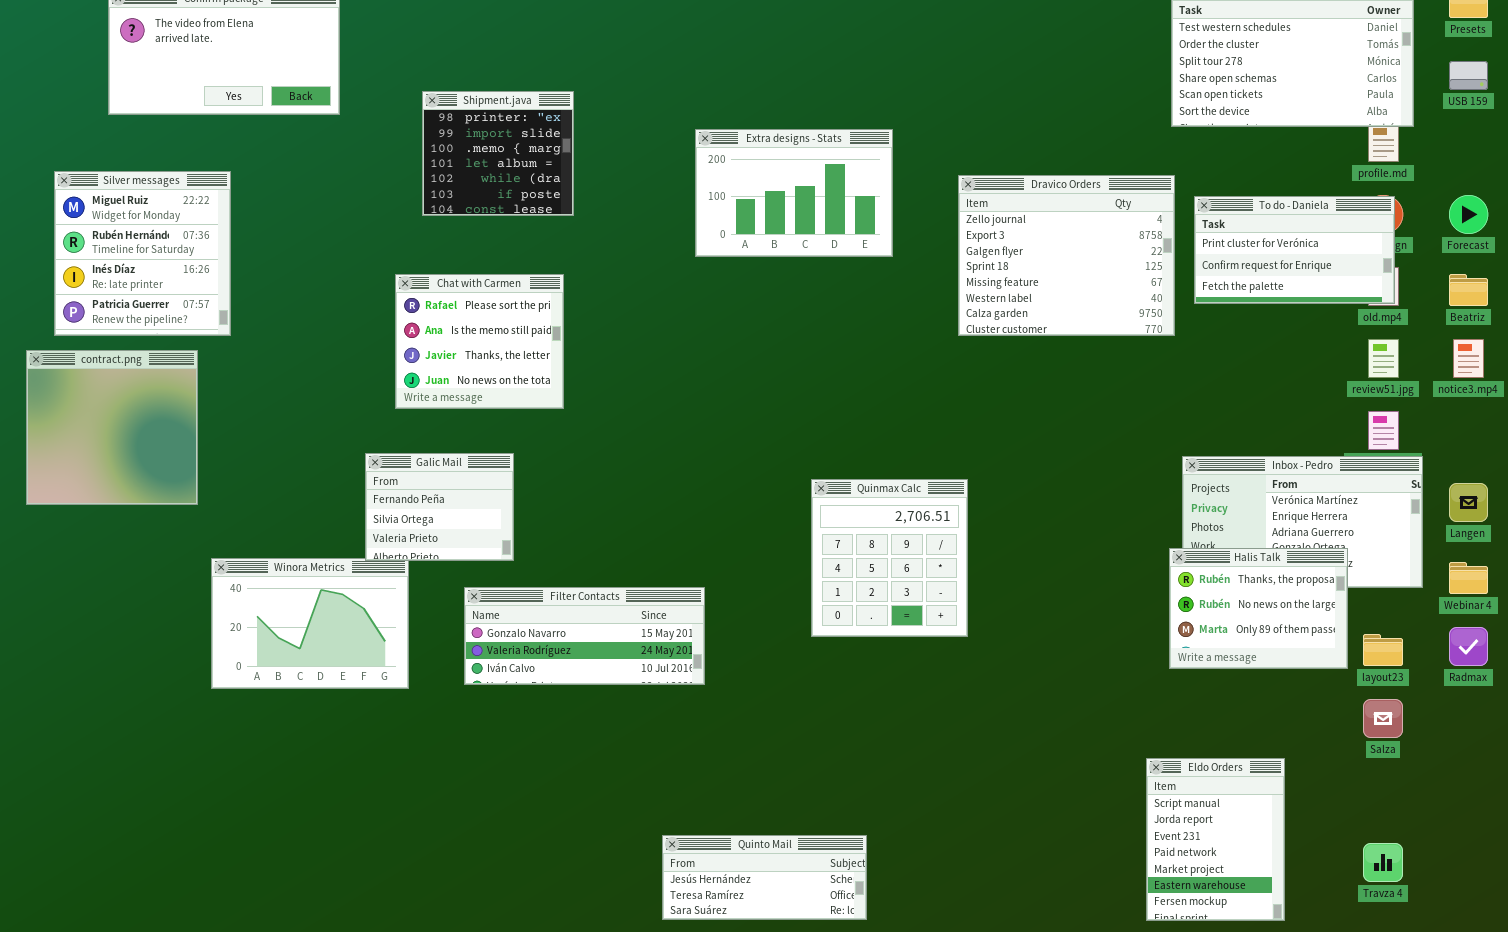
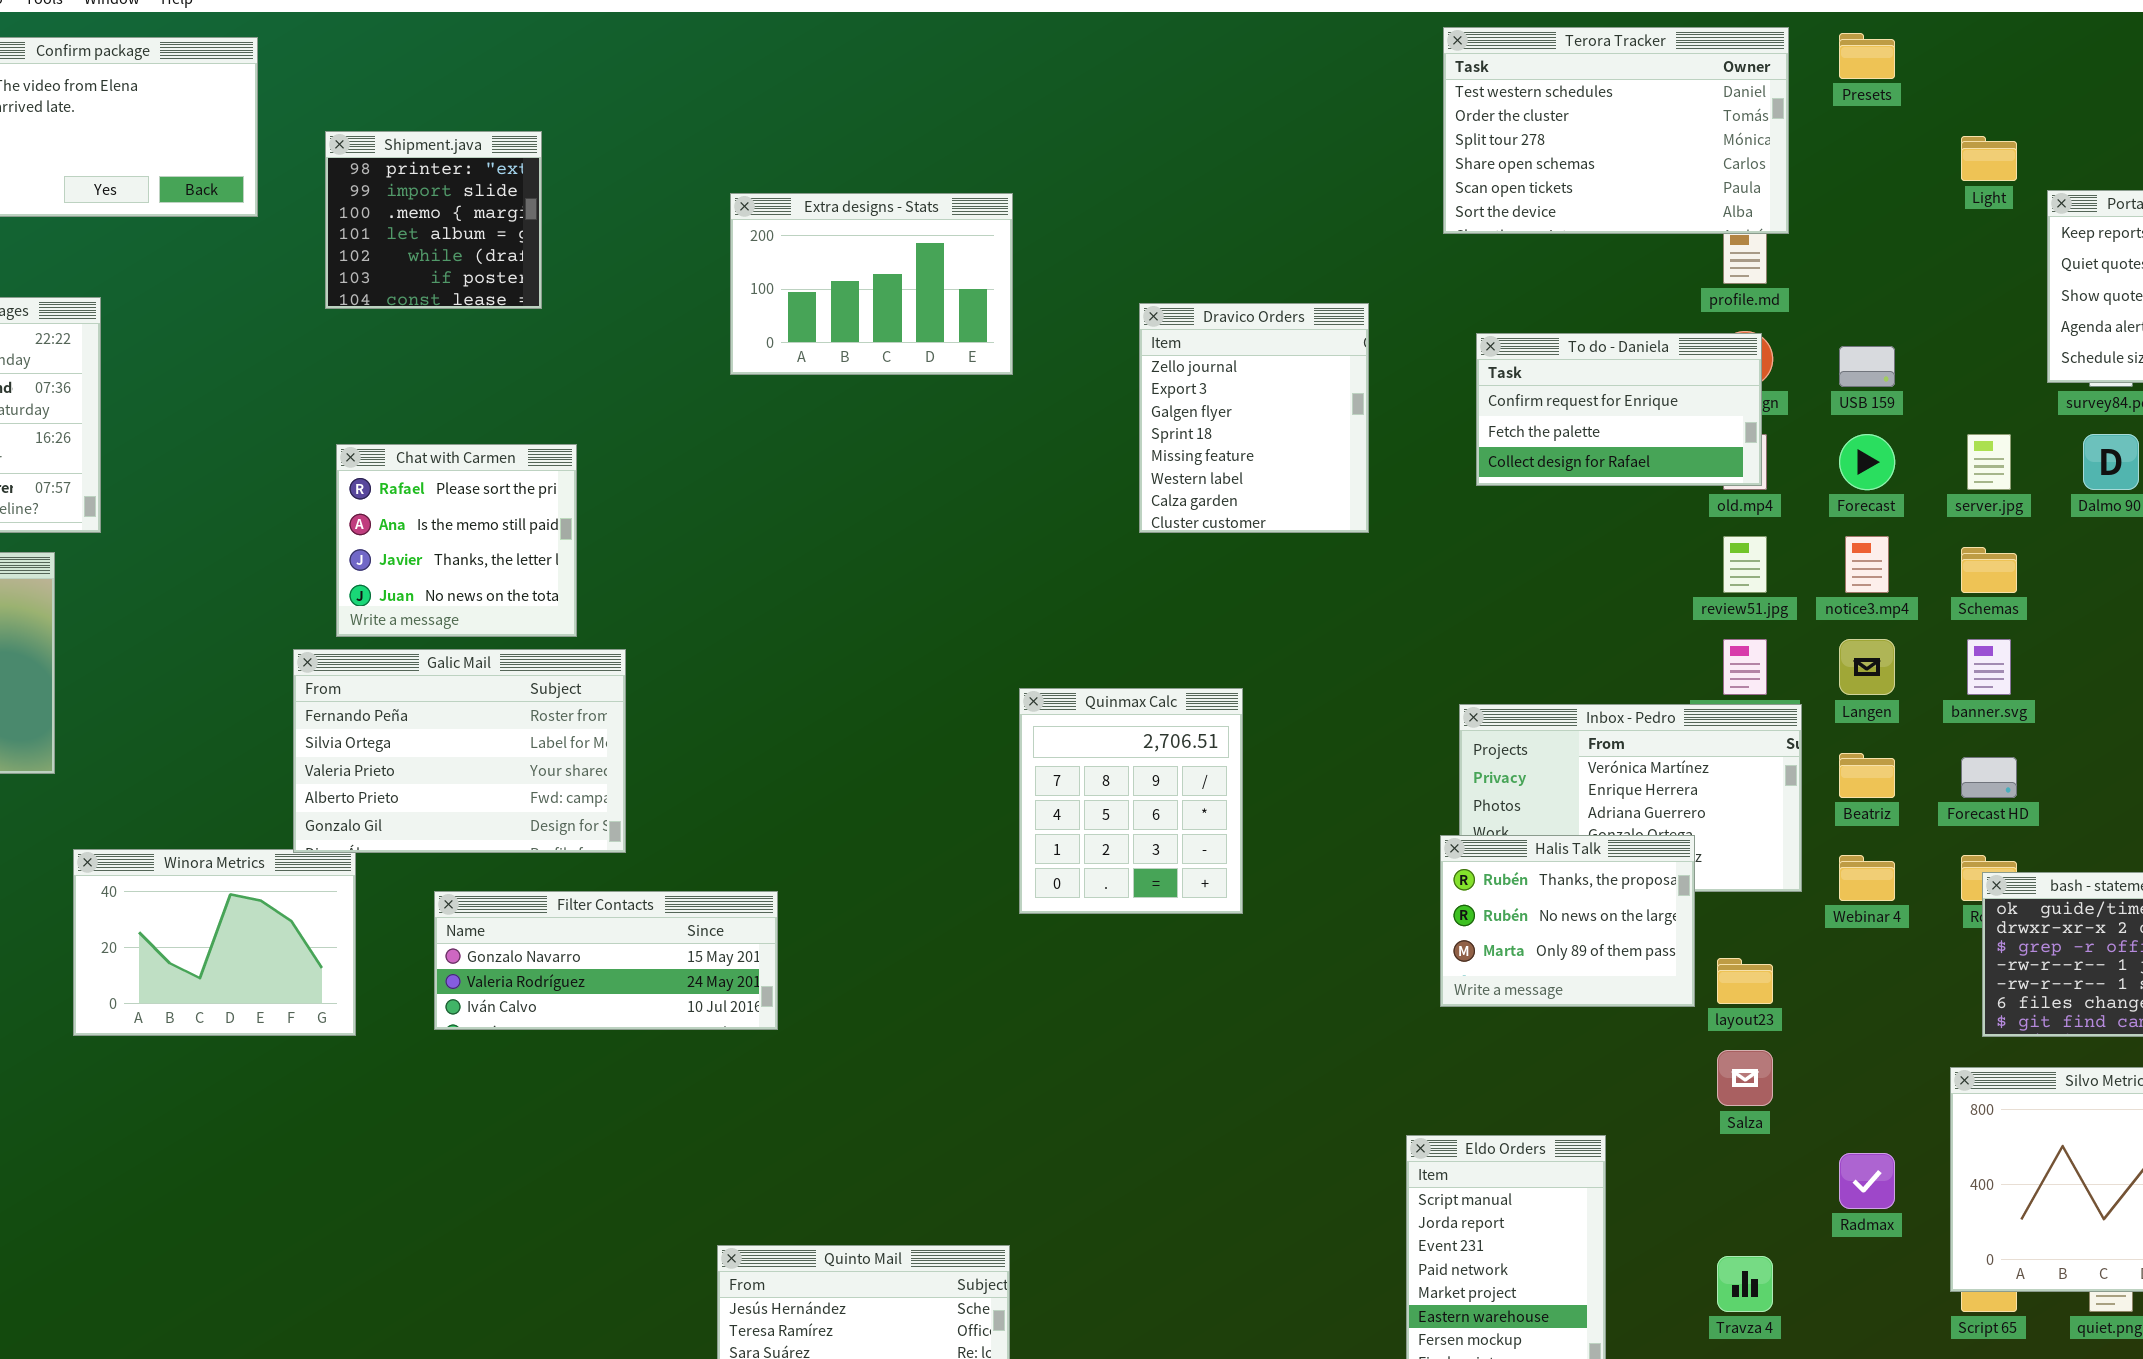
USB 159: [1449,61,1488,90] -> [1839,346,1895,387], moved
Shipment.java: [422,91,574,216] -> [325,131,542,309], moved
Extra designs - Stats: [695,129,893,257] -> [730,193,1013,375], moved
Dravico Orders: [958,175,1175,336] -> [1139,303,1369,533], resized
Forecast: [1449,195,1488,234] -> [1839,434,1895,490], moved
To do - Daniela: [1194,196,1395,304] -> [1476,333,1762,486], scrolled down 1 row
Beatriz: [1449,274,1488,306] -> [1839,753,1895,798], moved
Galic Mail: [365,453,514,561] -> [293,649,626,853], resized
Quinmax Calc: [811,479,968,637] -> [1019,688,1243,914], moved
Langen: [1449,483,1488,522] -> [1839,639,1895,695], moved
Radmax: [1449,627,1488,666] -> [1839,1153,1895,1209], moved

